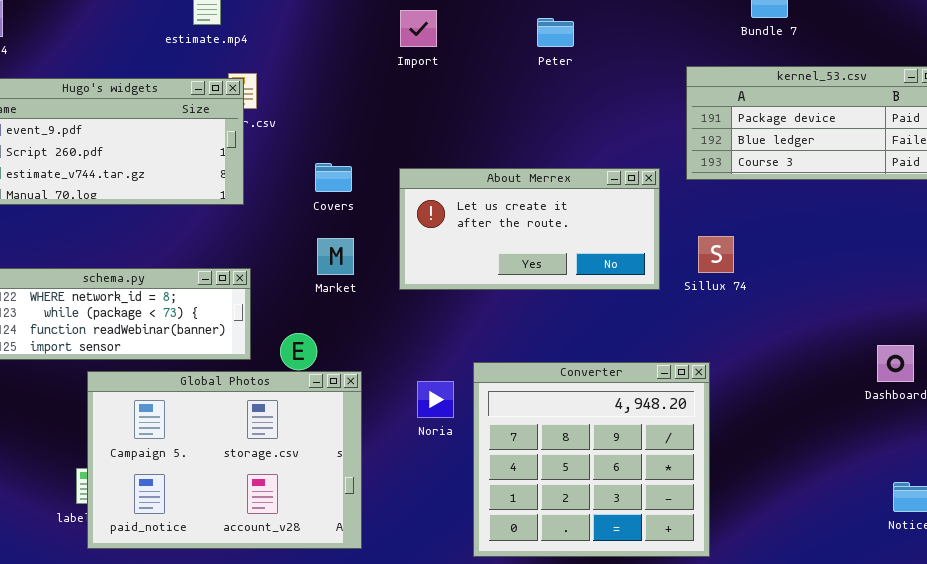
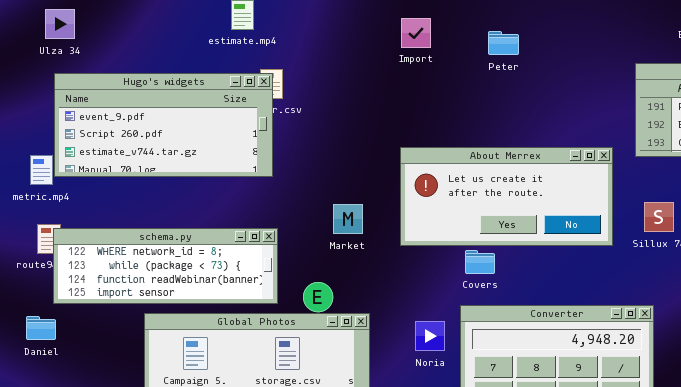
Peter: [537,18,574,47] -> [488,31,519,55], moved
Covers: [315,163,352,192] -> [465,250,495,274], moved

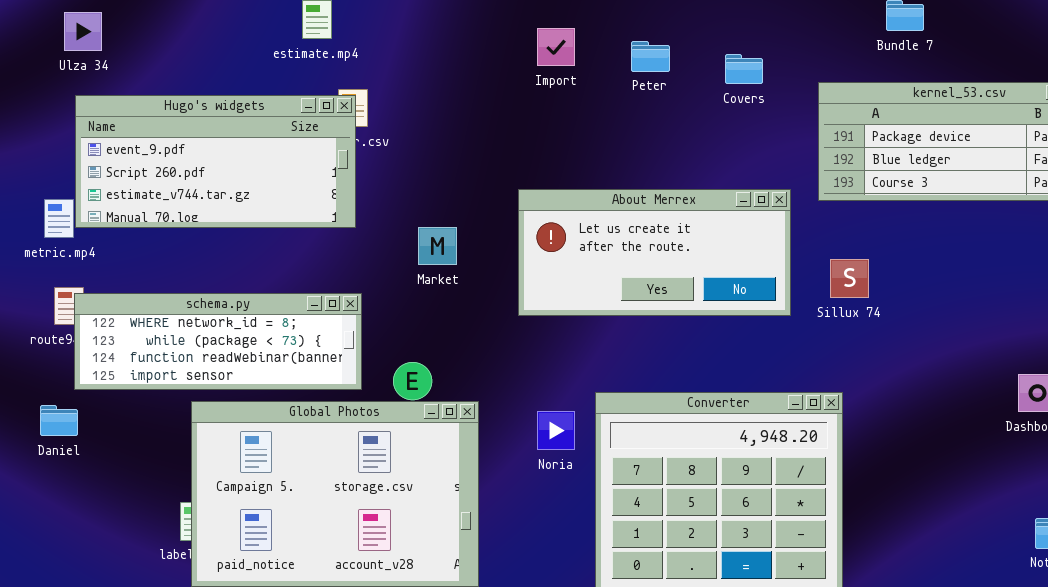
Import: [401,18,431,48] -> [537,28,575,66], moved
Market: [333,204,363,234] -> [418,227,457,265], moved
Covers: [465,250,495,274] -> [725,54,763,84], moved

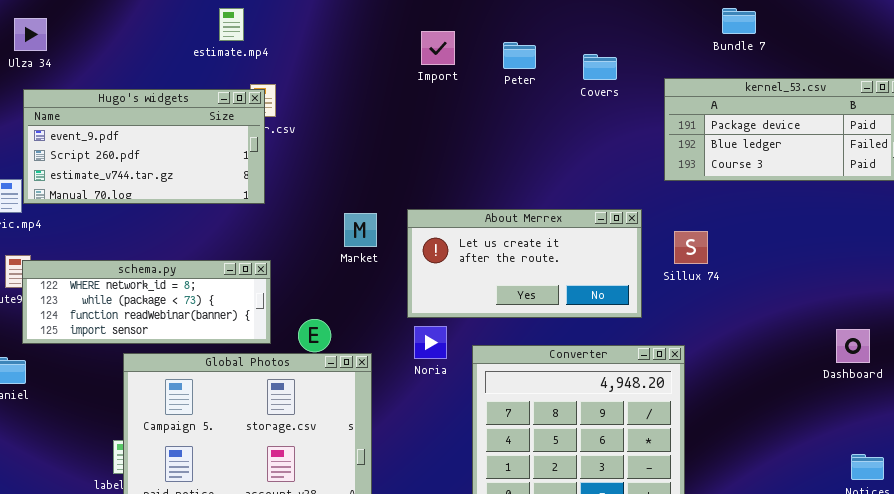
About Merrex: [518,189,791,316] -> [407,209,642,318], moved
Market: [418,227,457,265] -> [344,213,377,247], moved
Noria: [537,411,575,450] -> [414,326,447,359], moved

